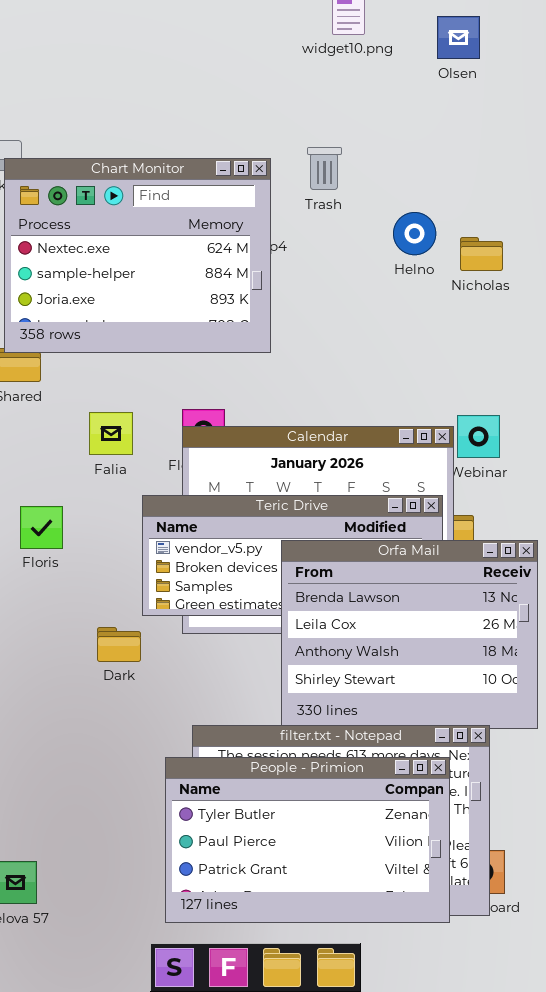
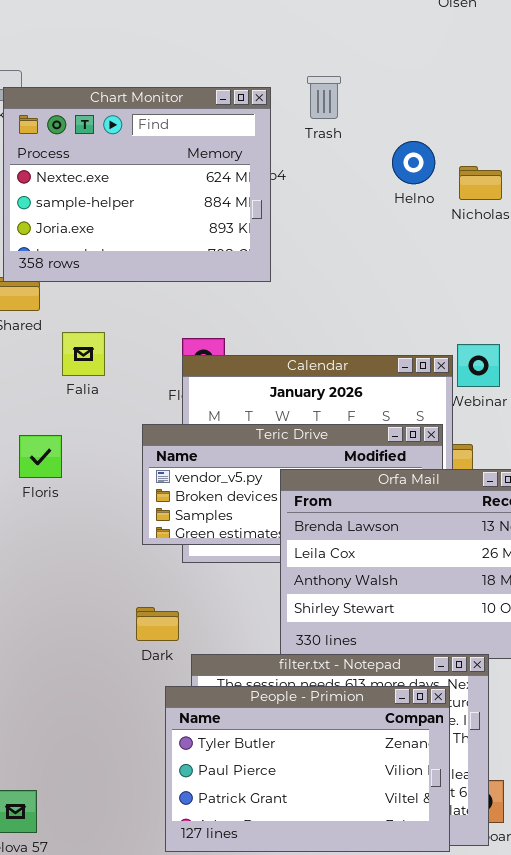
Falia: [89,412,133,455] -> [62,332,105,376], moved
Dark: [97,627,141,662] -> [136,607,179,641], moved

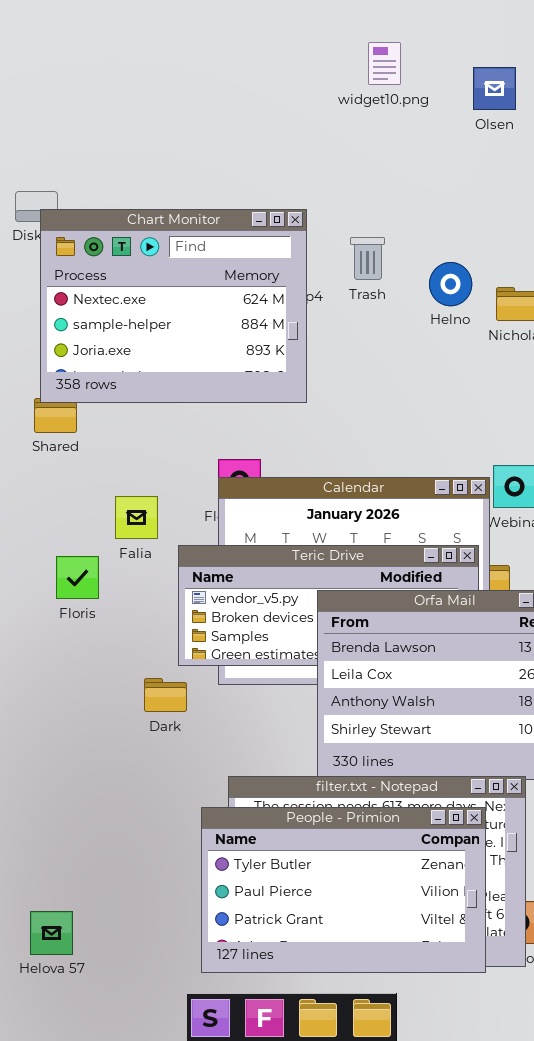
Trash: [307,76,341,119] -> [350,237,385,280], moved
Falia: [62,332,105,376] -> [115,496,158,539], moved
Dark: [136,607,179,641] -> [144,678,187,712], moved

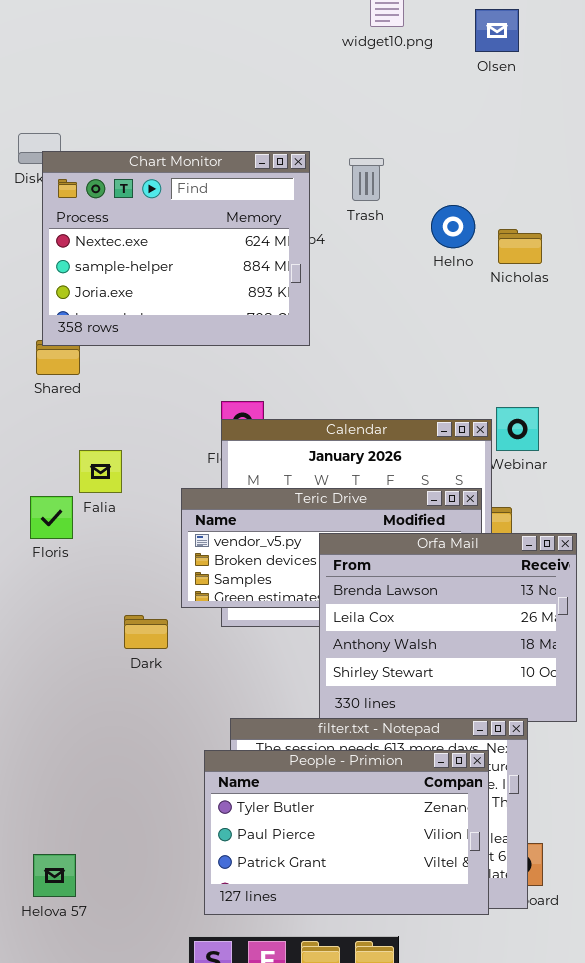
Trash: [350,237,385,280] -> [349,158,384,201], moved
Falia: [115,496,158,539] -> [79,450,122,493], moved
Floris: [56,556,99,599] -> [30,496,73,539], moved
Dark: [144,678,187,712] -> [124,615,168,649], moved

